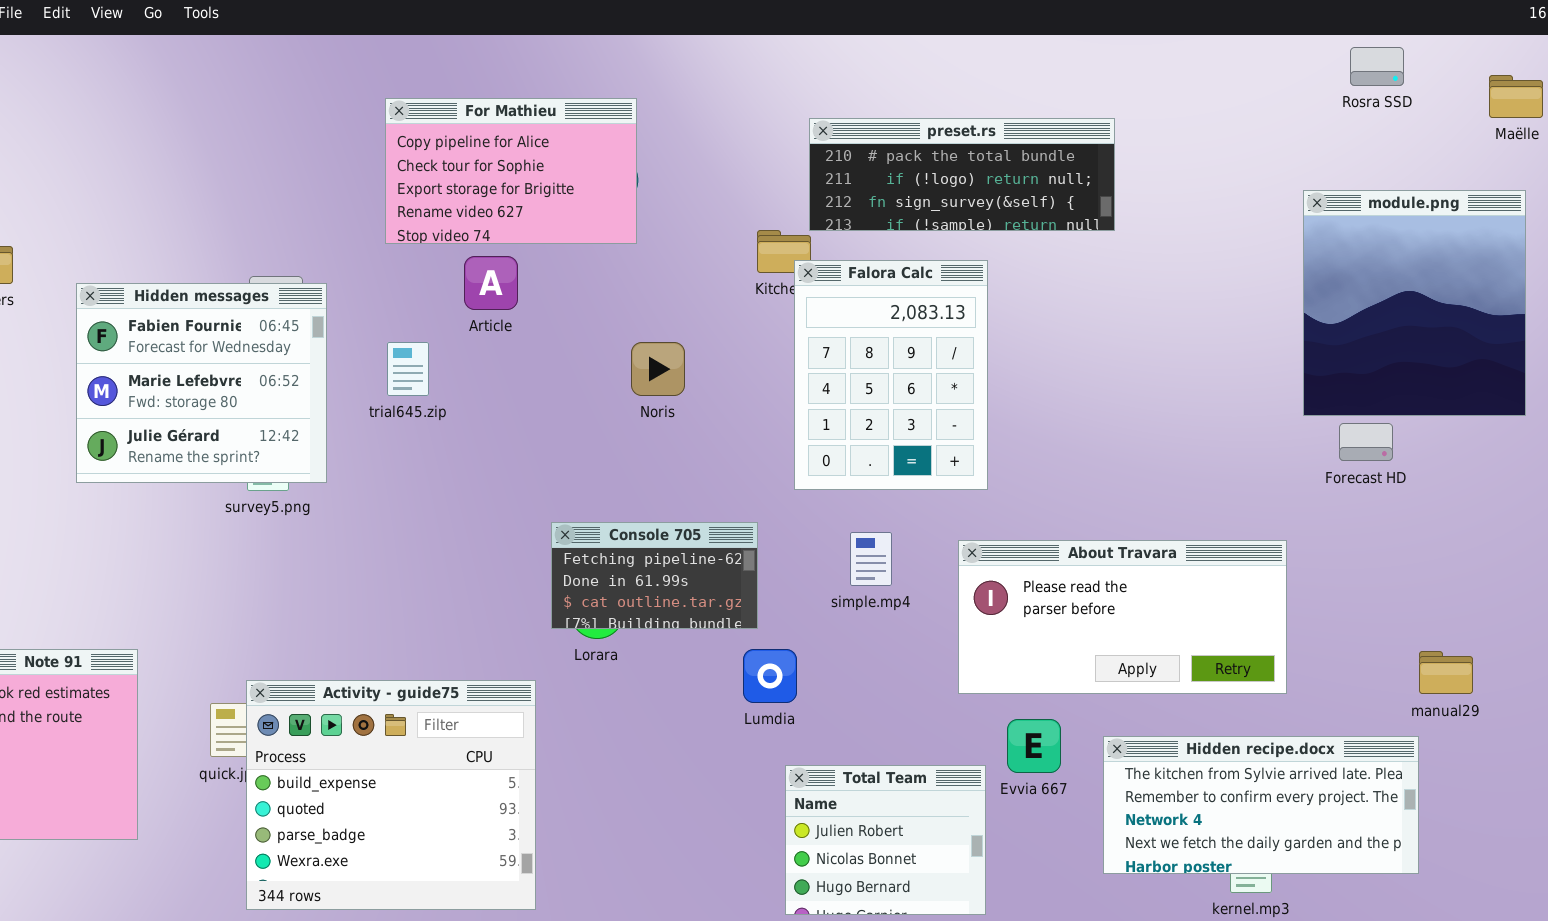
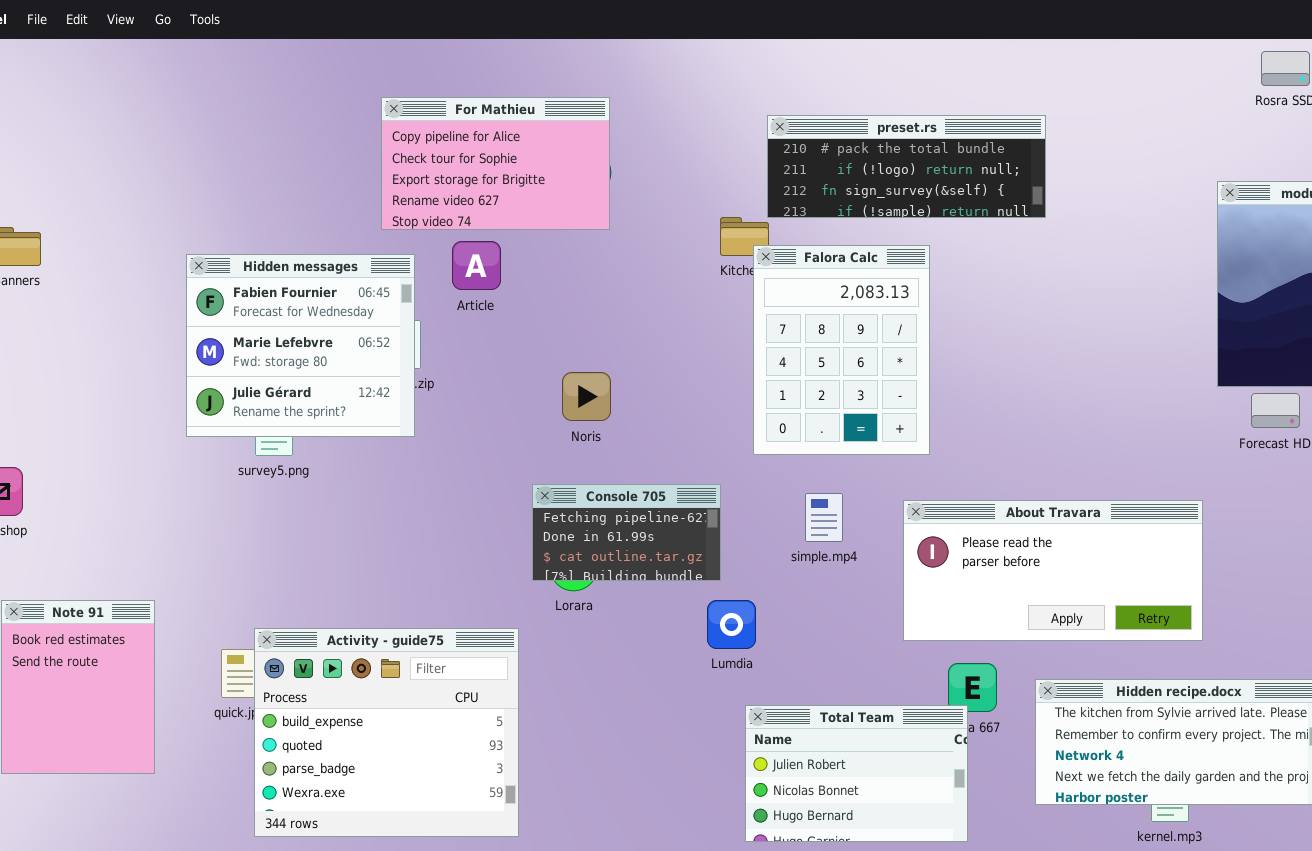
Hidden messages: [76,283,327,483] -> [186,254,415,437], moved
Noris: [631,342,685,396] -> [562,372,611,421], moved
Total Team: [785,765,986,915] -> [745,705,968,842], resized

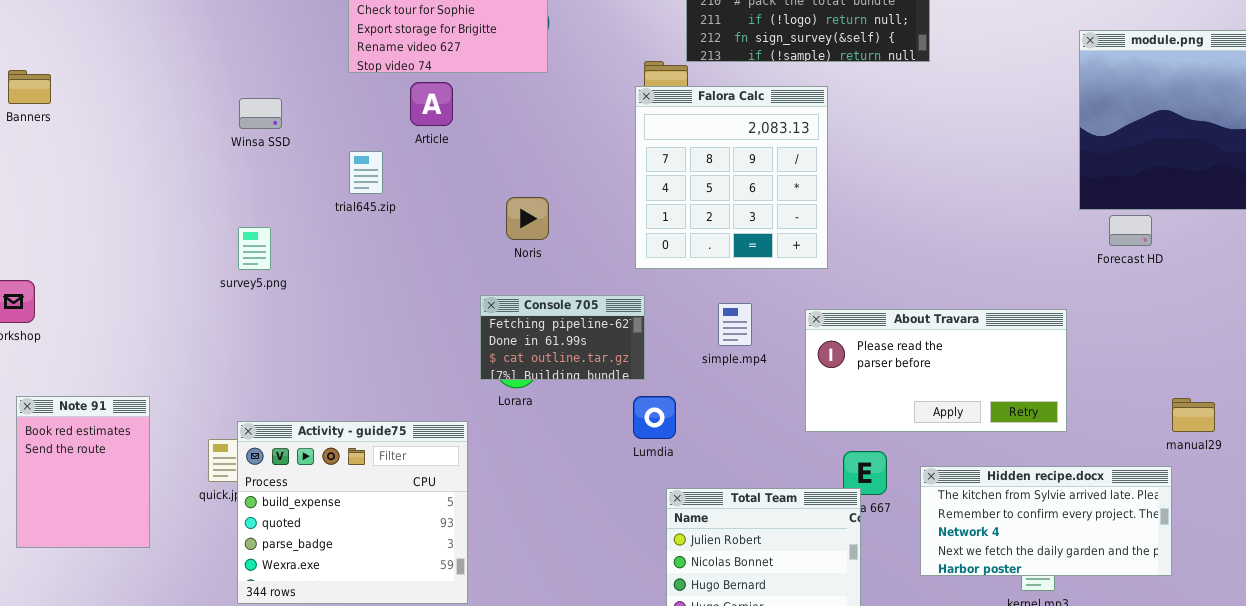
Falora Calc: [753,245,930,455] -> [635,86,828,269], resized
Hidden messages: [186,254,415,437] -> none, closed

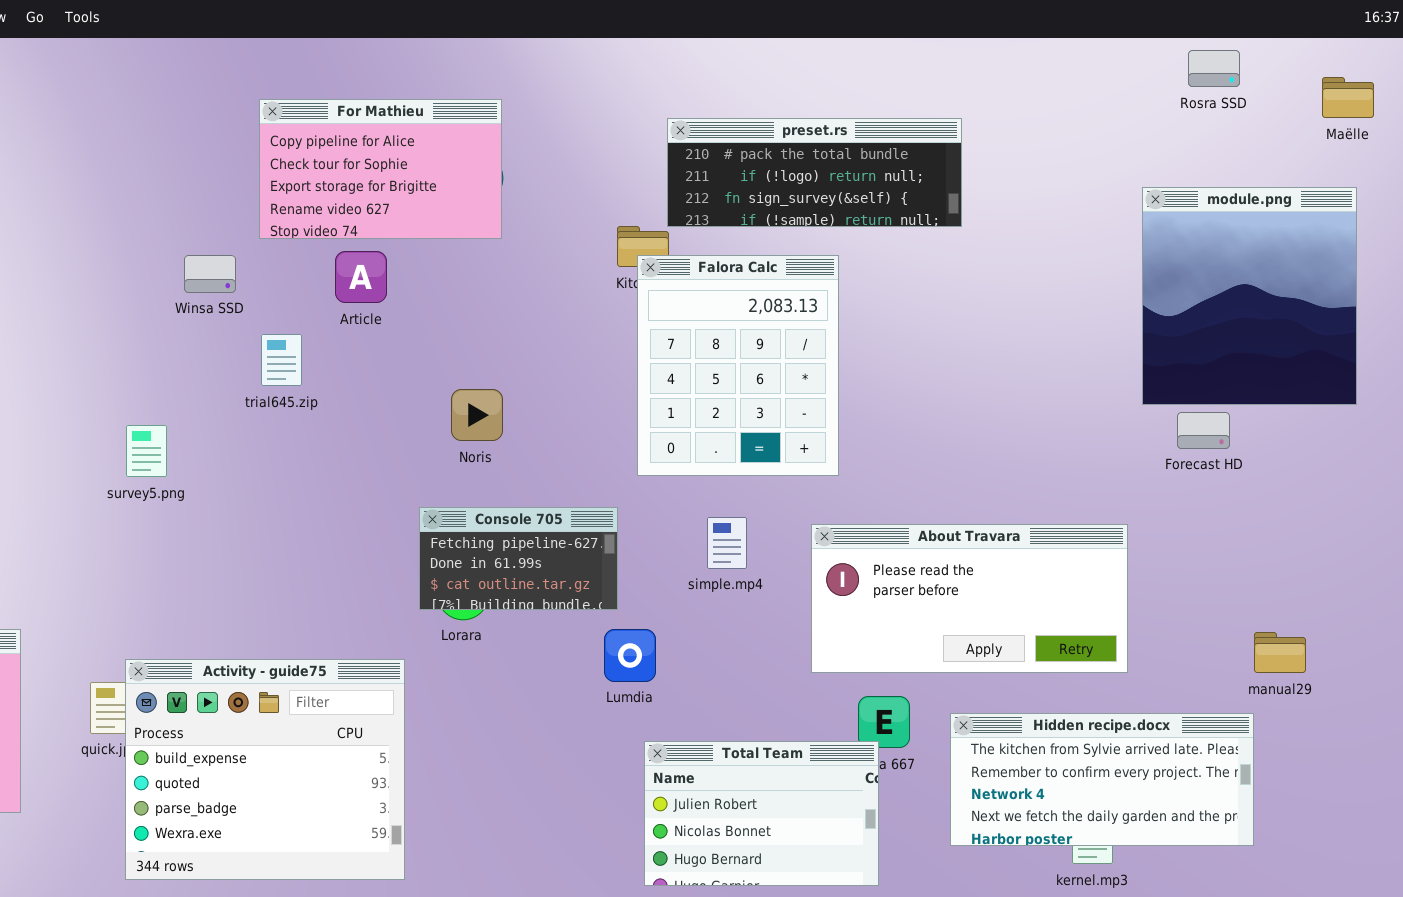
Falora Calc: [635,86,828,269] -> [637,255,839,476], resized
Winsa SSD: [239,98,282,129] -> [184,255,236,293], moved

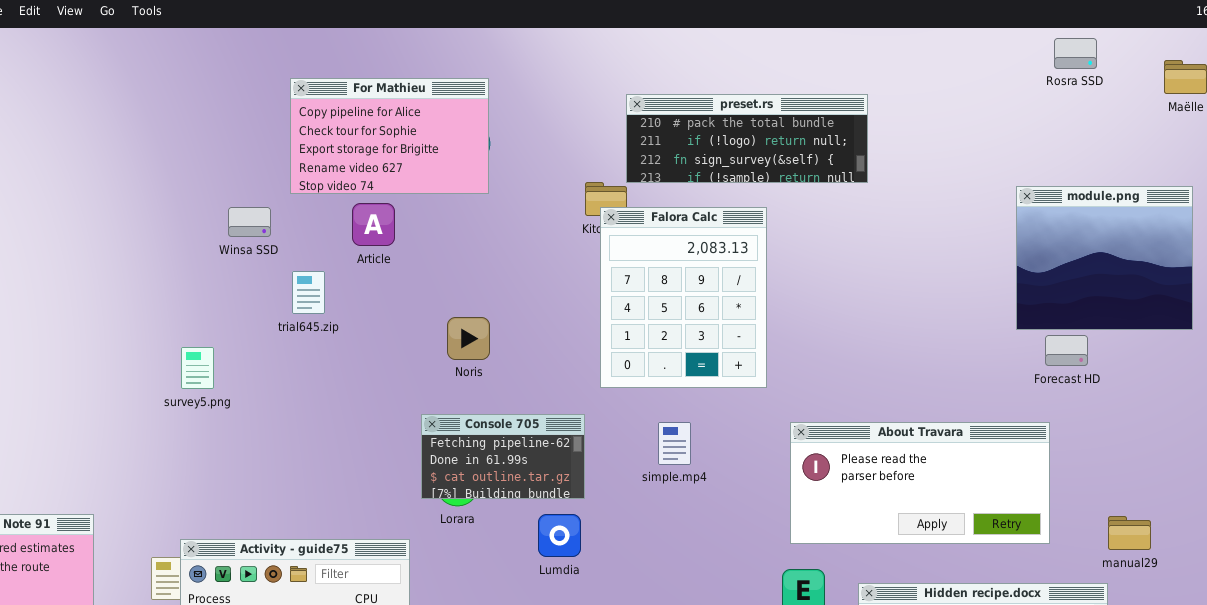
module.png: [1142,187,1357,405] -> [1016,186,1193,330], resized
About Travara: [811,524,1128,673] -> [790,422,1050,544], moved
Lumdia: [604,629,656,682] -> [538,514,581,557], moved

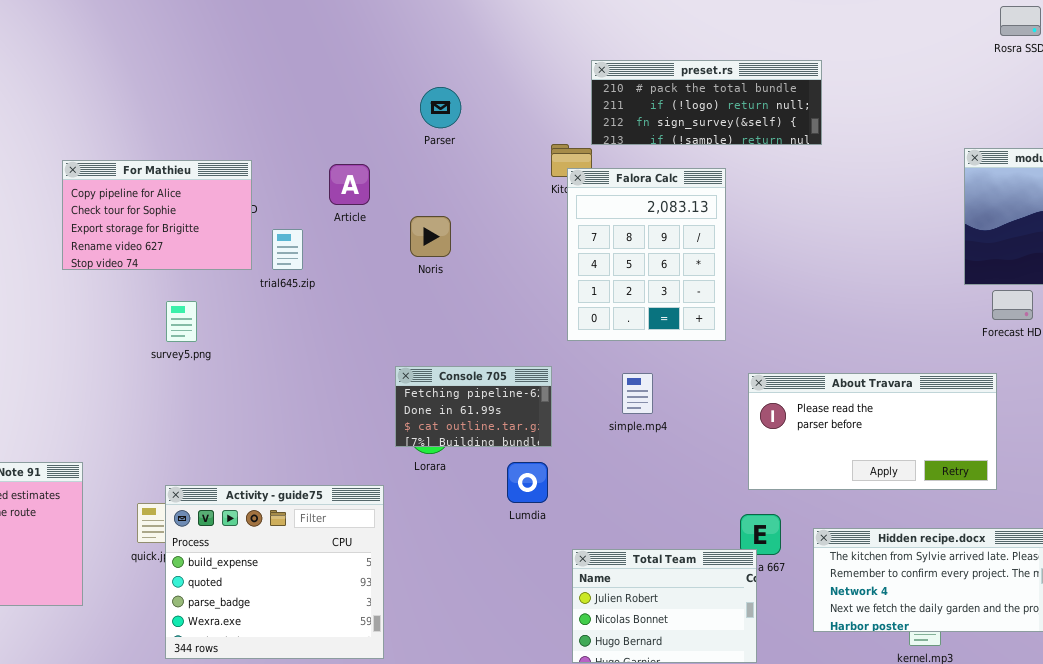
For Mathieu: [290,78,489,194] -> [62,160,252,270], moved
Noris: [447,317,490,360] -> [410,216,451,257], moved

